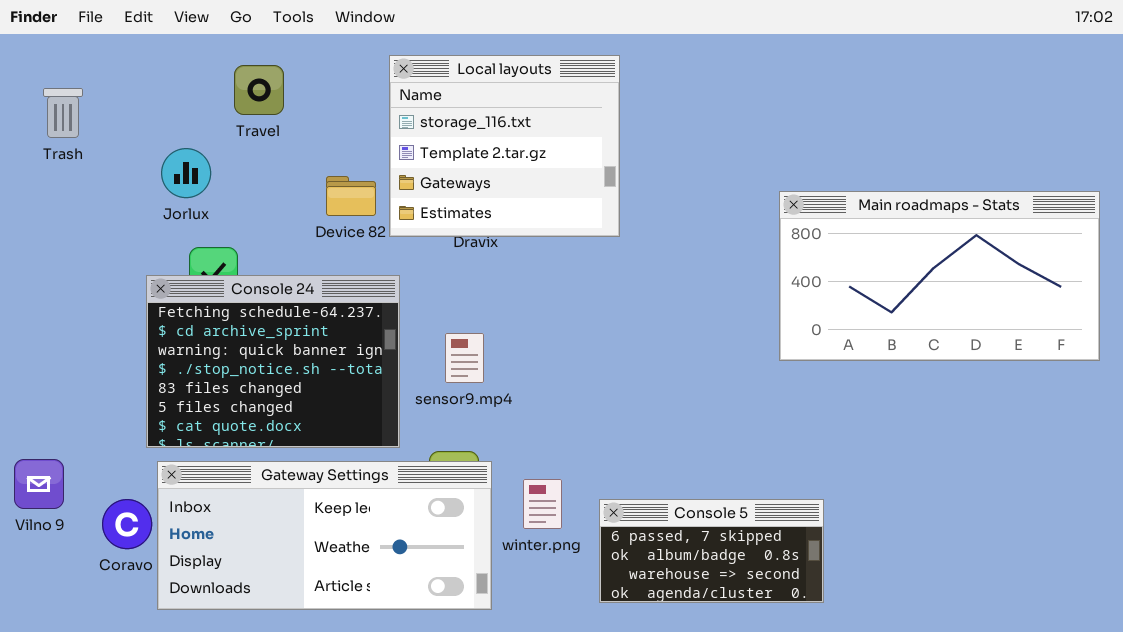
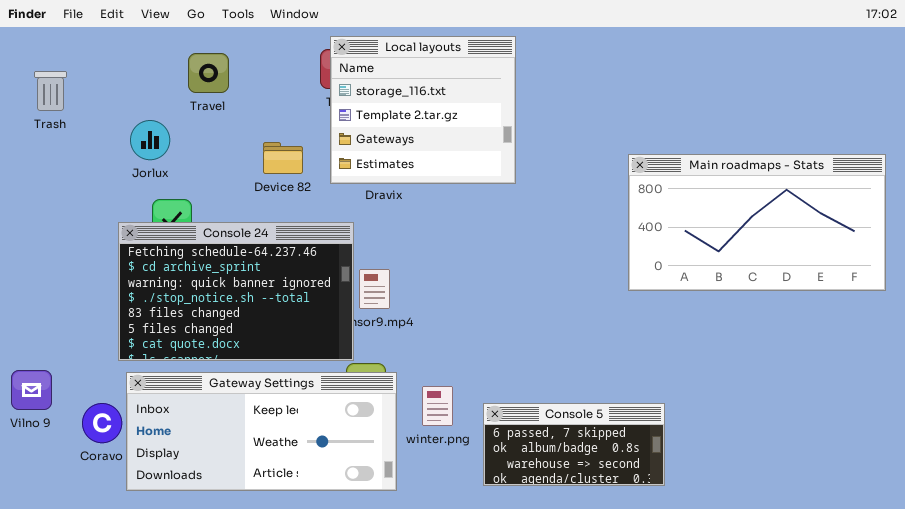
Local layouts: [389,55,620,237] -> [330,36,516,184], moved
Console 24: [146,275,400,448] -> [118,222,354,361], resized

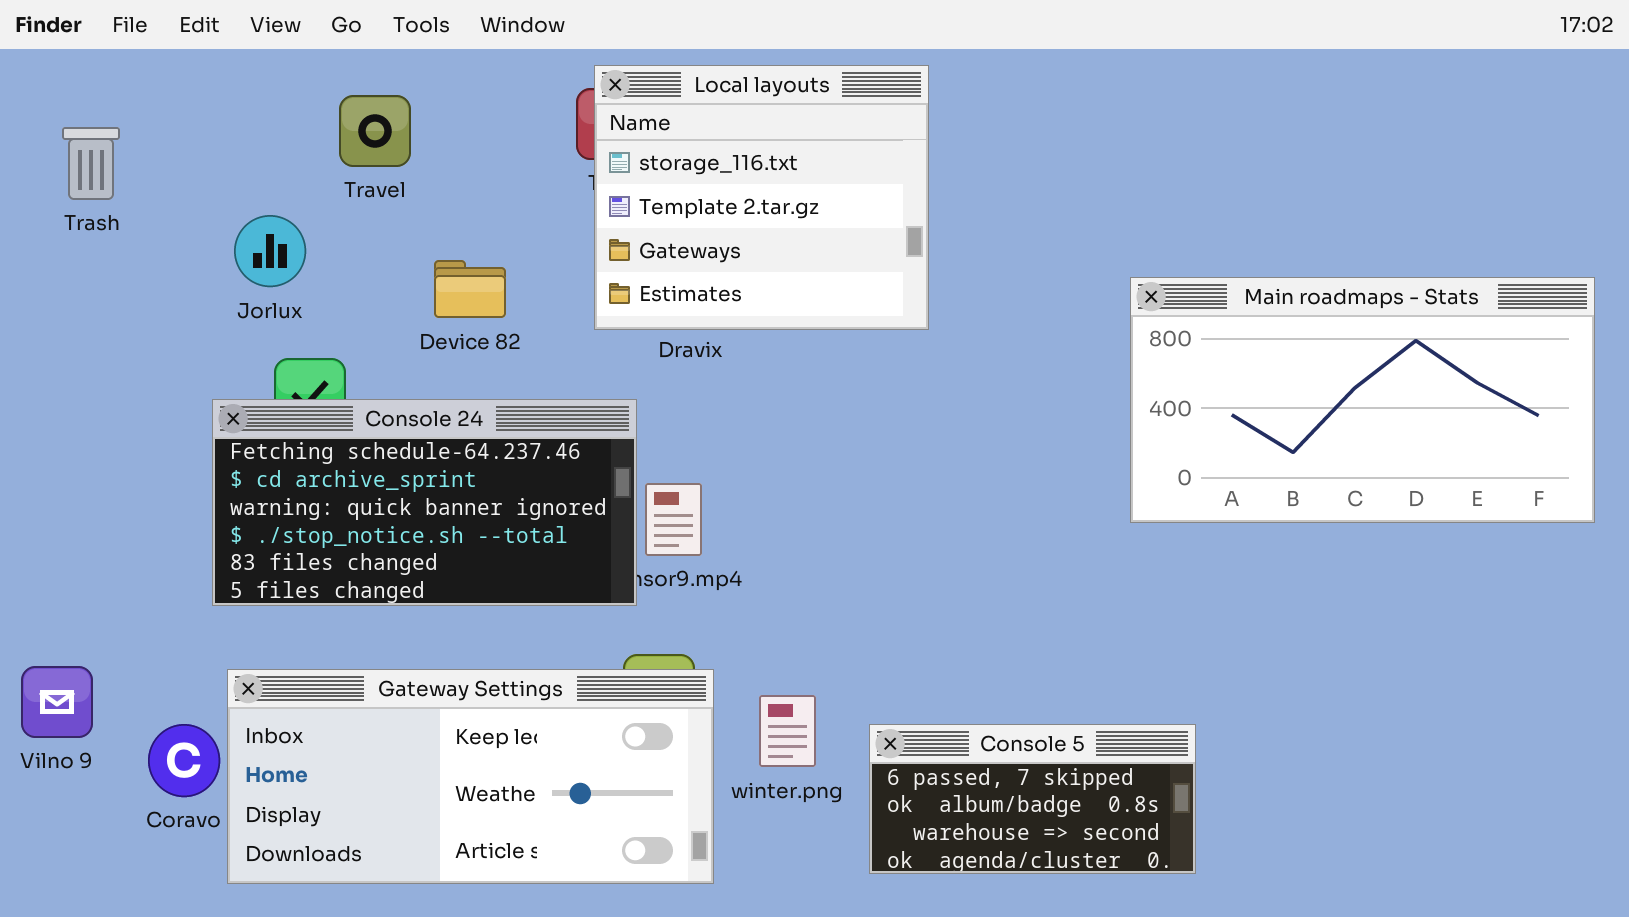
Device 82: [263,142,303,174] -> [434,260,506,318], moved
Console 24: [118,222,354,361] -> [212,399,637,606], resized

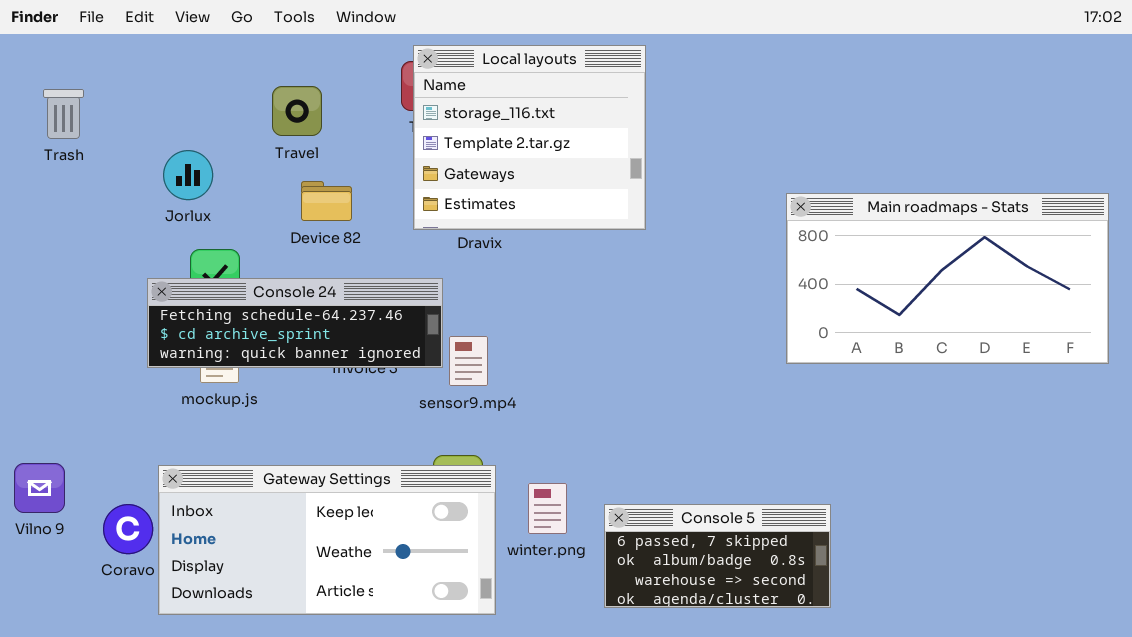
Travel: [339,95,411,167] -> [272,86,322,136], moved
Console 24: [212,399,637,606] -> [147,278,443,368], resized

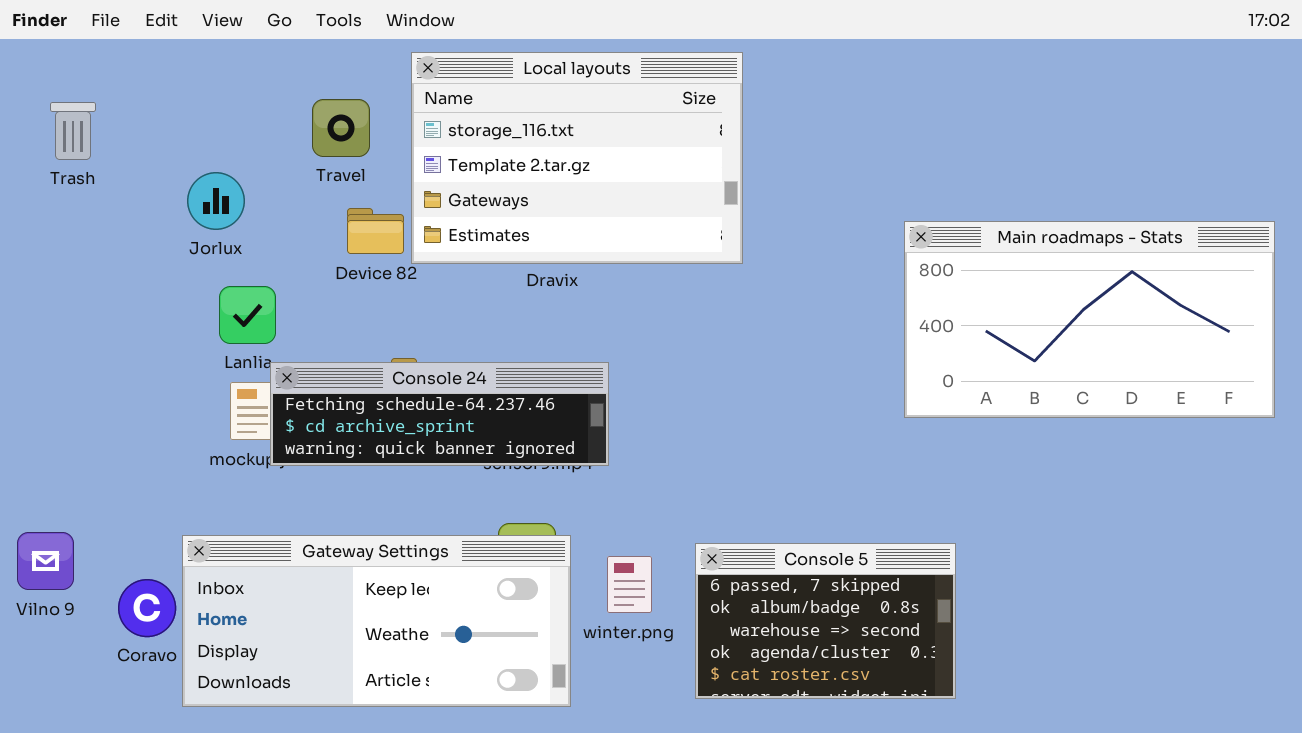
Local layouts: [413,45,646,230] -> [411,52,743,264], resized
Console 24: [147,278,443,368] -> [270,362,609,466], moved
Console 5: [604,504,831,608] -> [695,543,956,699], resized

